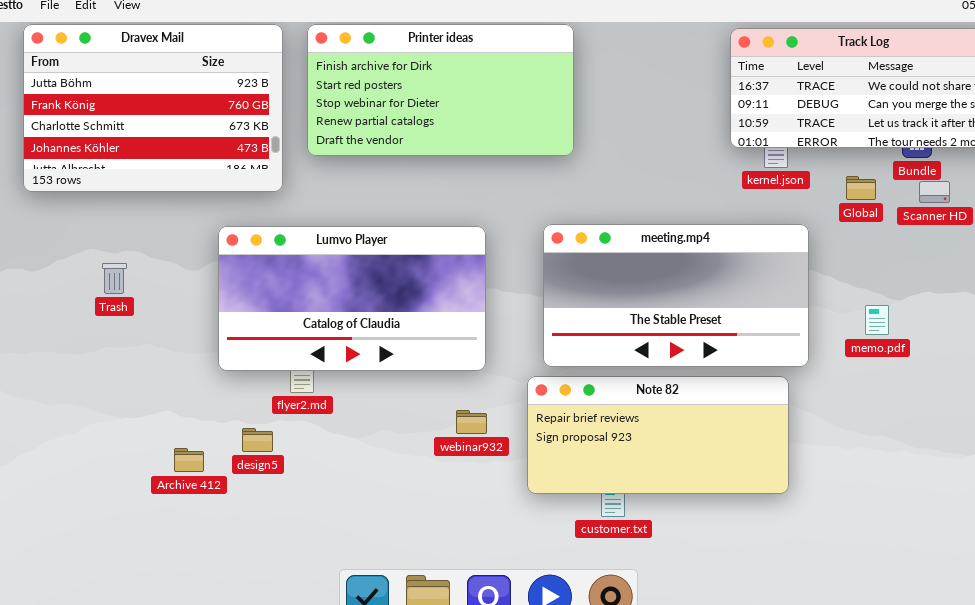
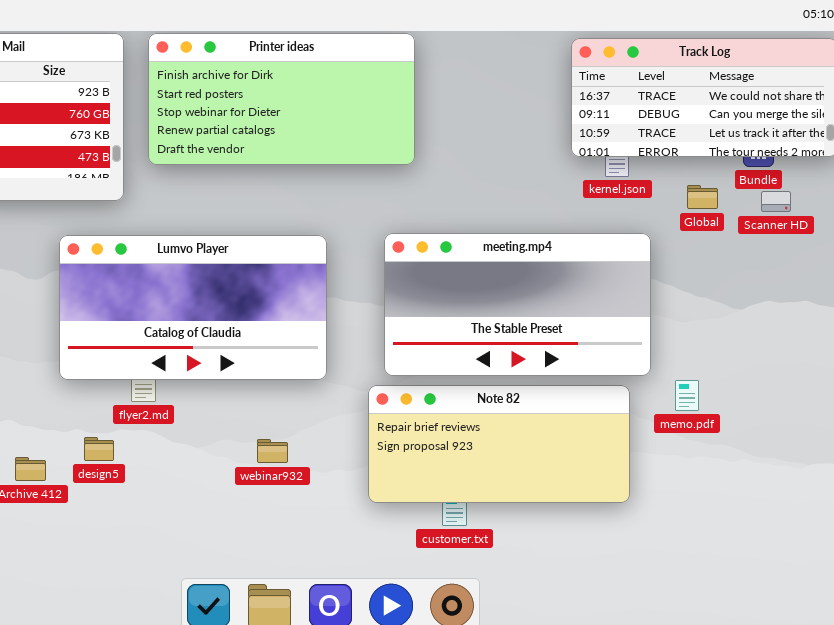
memo.pdf: [865,305,889,335] -> [675,380,699,411], moved
webinar932: [456,410,487,434] -> [257,439,288,463], moved

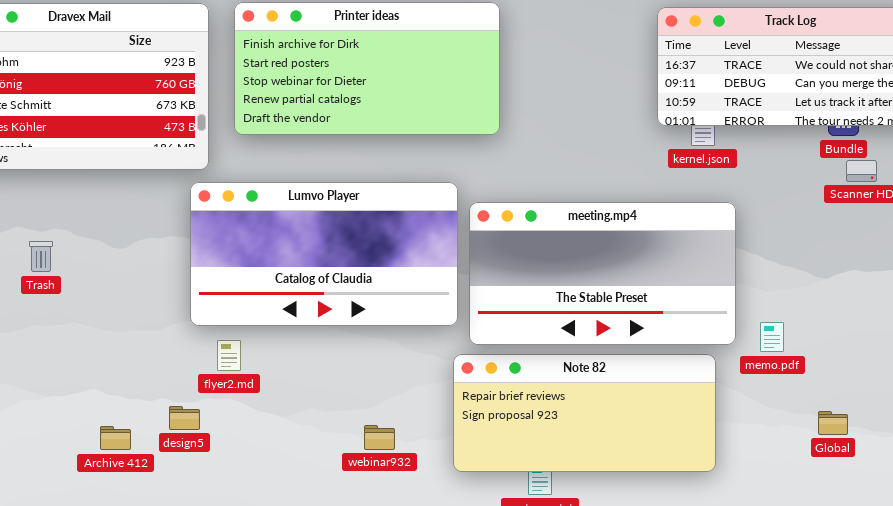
Global: [687,185,718,209] -> [818,411,848,435], moved
Lumvo Player: [59,235,327,380] -> [190,182,458,326], moved
memo.pdf: [675,380,699,411] -> [760,322,784,352], moved
webinar932: [257,439,288,463] -> [364,425,395,450], moved

